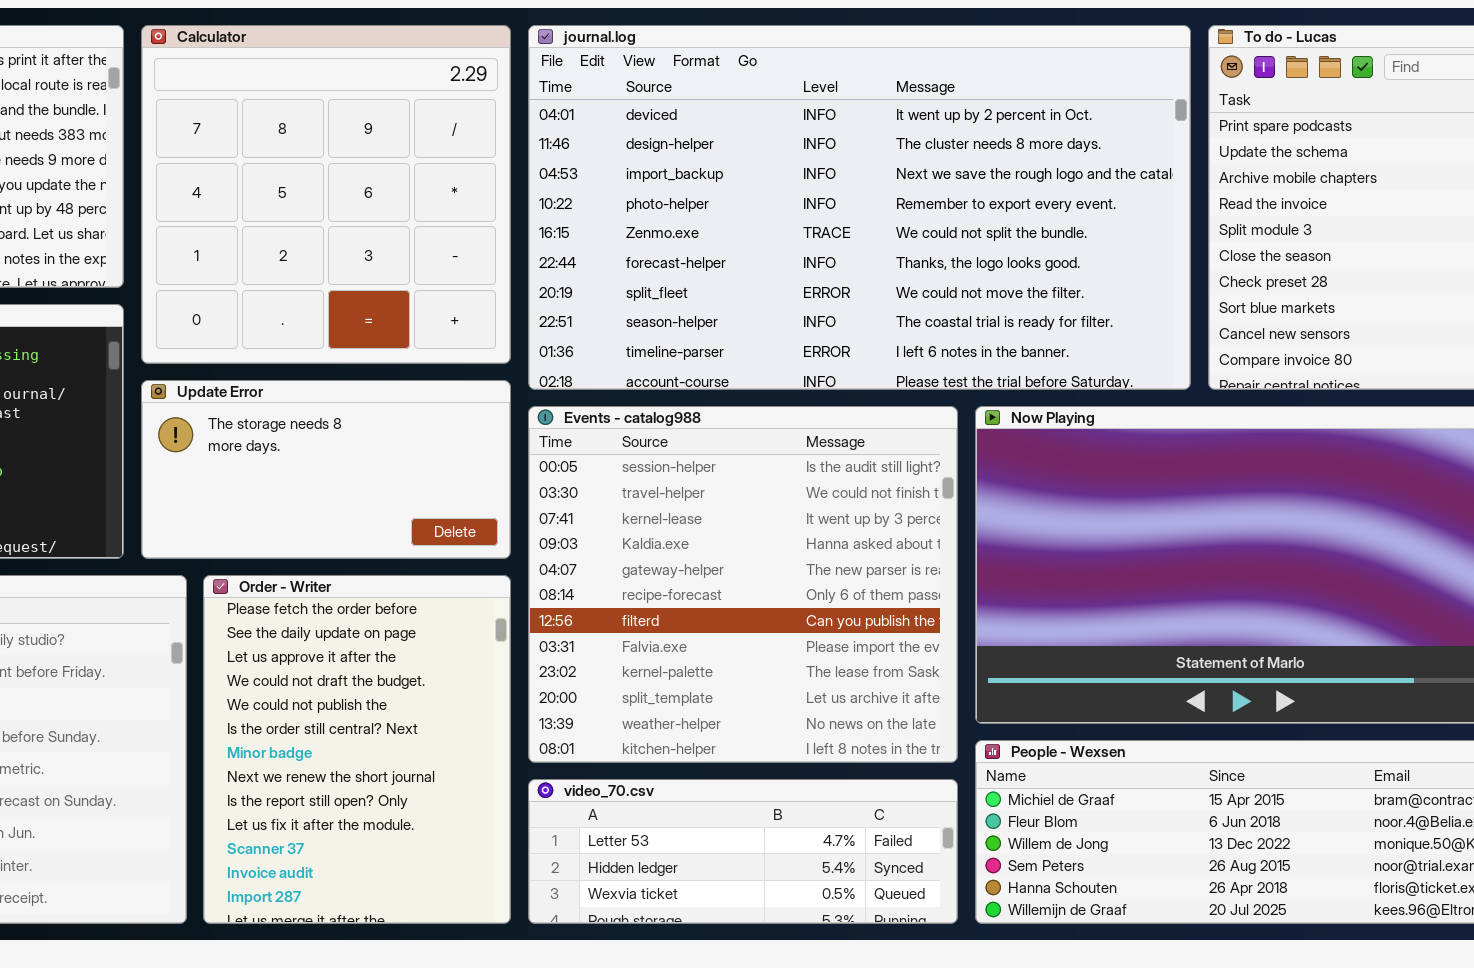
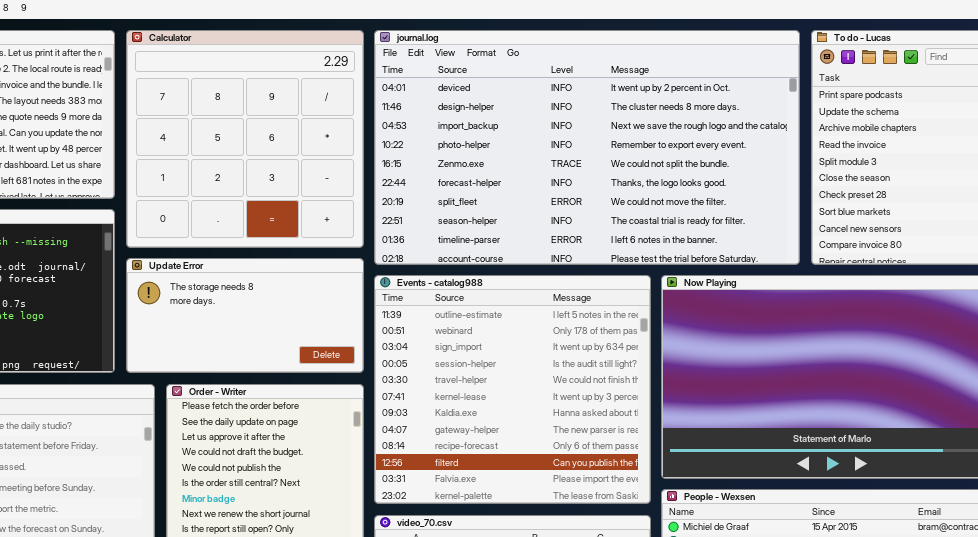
Events - catalog988: [528,406,958,763] -> [374,275,651,504], scrolled up 3 rows

